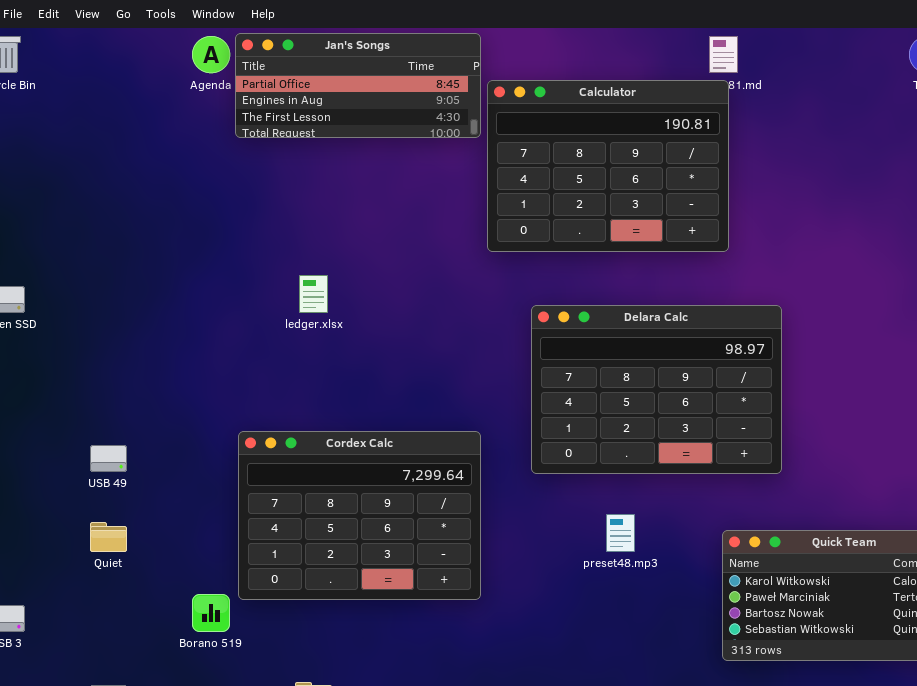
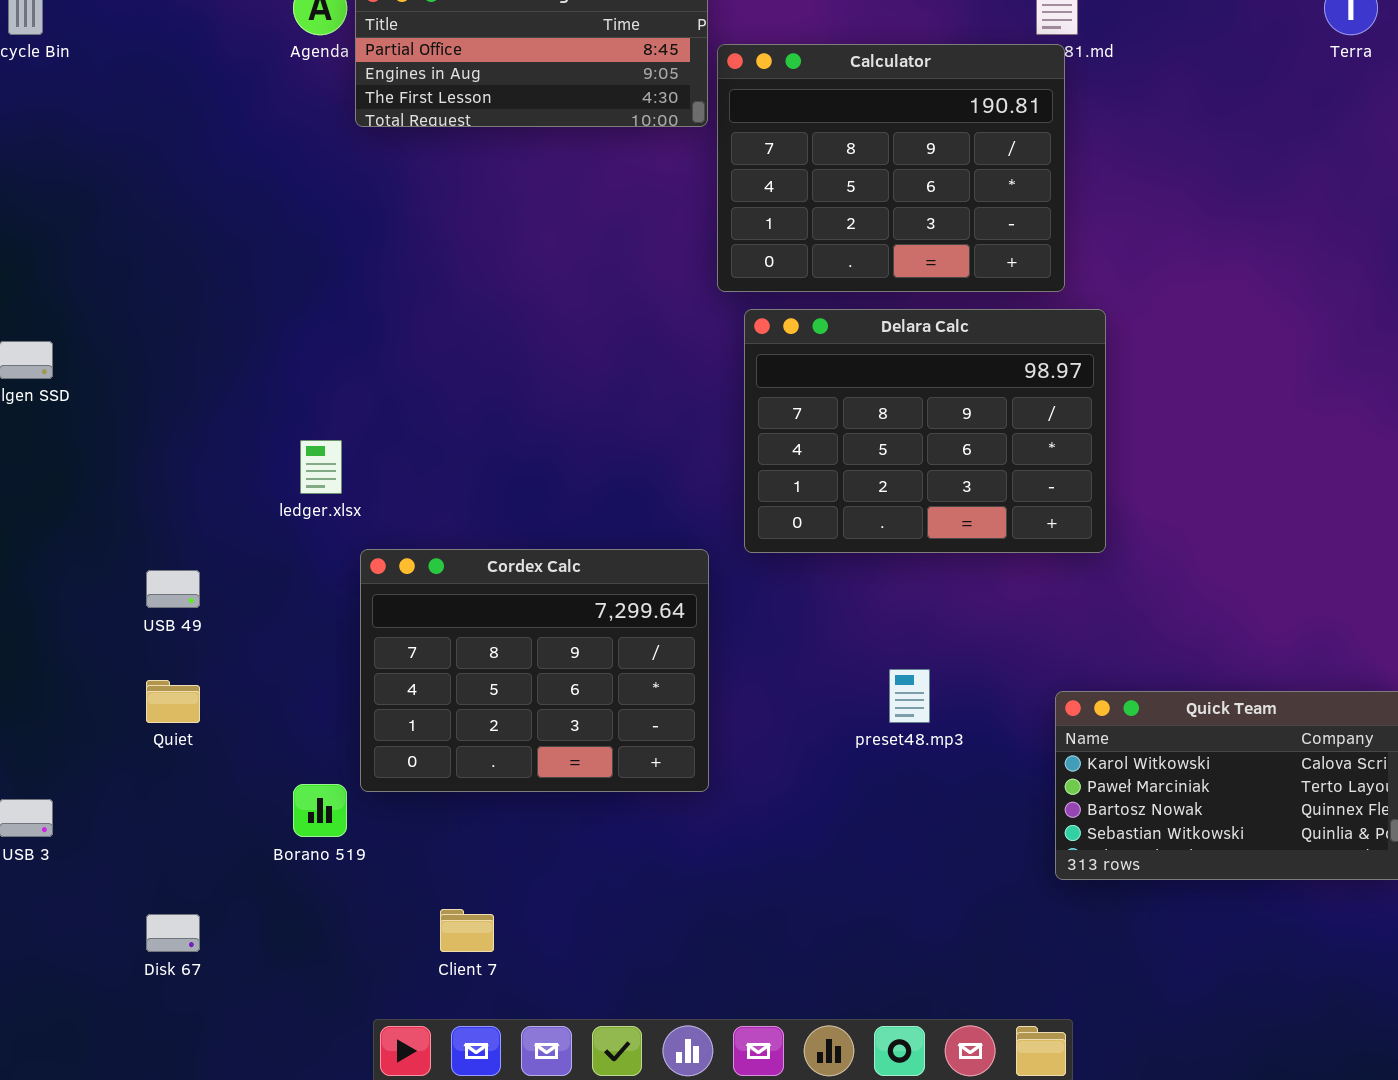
ledger.xlsx: [299,275,328,313] -> [300,440,342,494], moved
Delara Calc: [531,305,782,474] -> [744,309,1106,553], moved

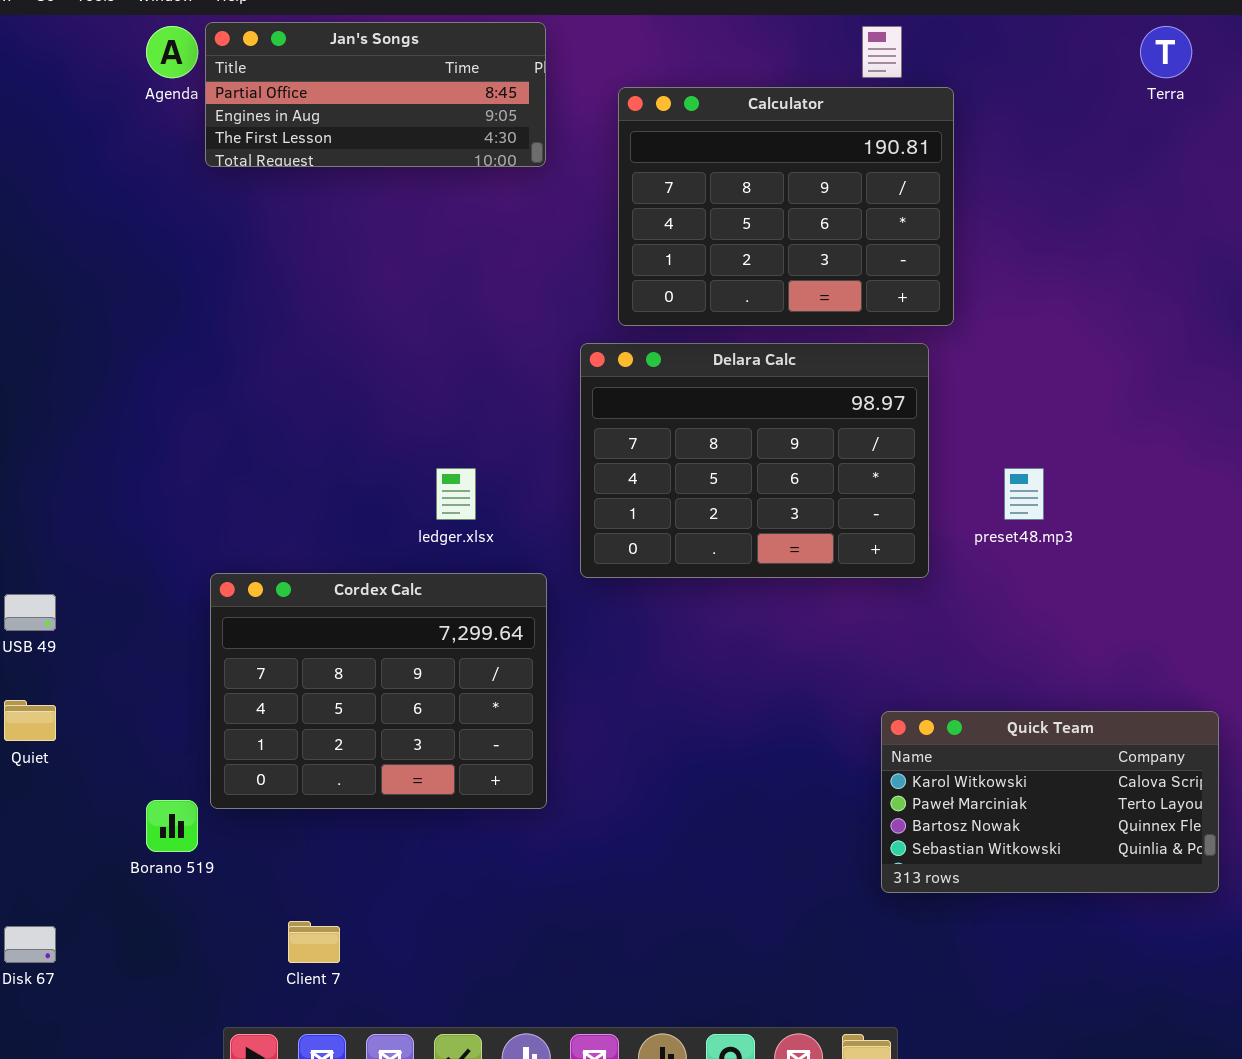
Calculator: [717,44,1065,292] -> [618,87,954,326], moved
ledger.xlsx: [300,440,342,494] -> [436,468,476,520], moved
preset48.mp3: [889,669,930,723] -> [1004,468,1044,520], moved

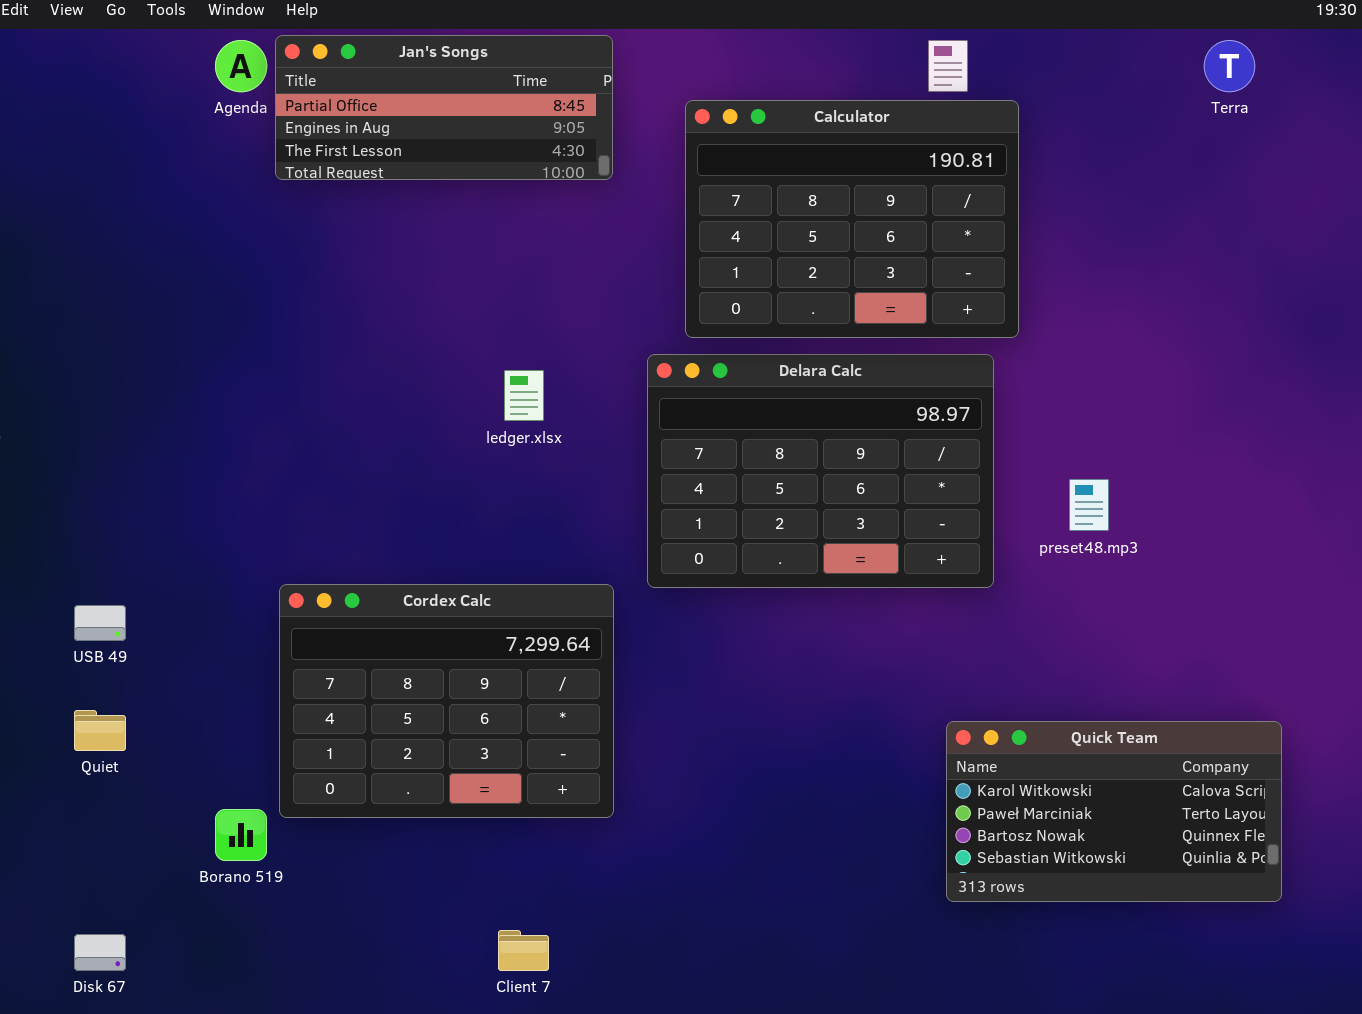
ledger.xlsx: [436,468,476,520] -> [504,370,544,421], moved
Client 7: [288,921,340,963] -> [498,930,549,971], moved

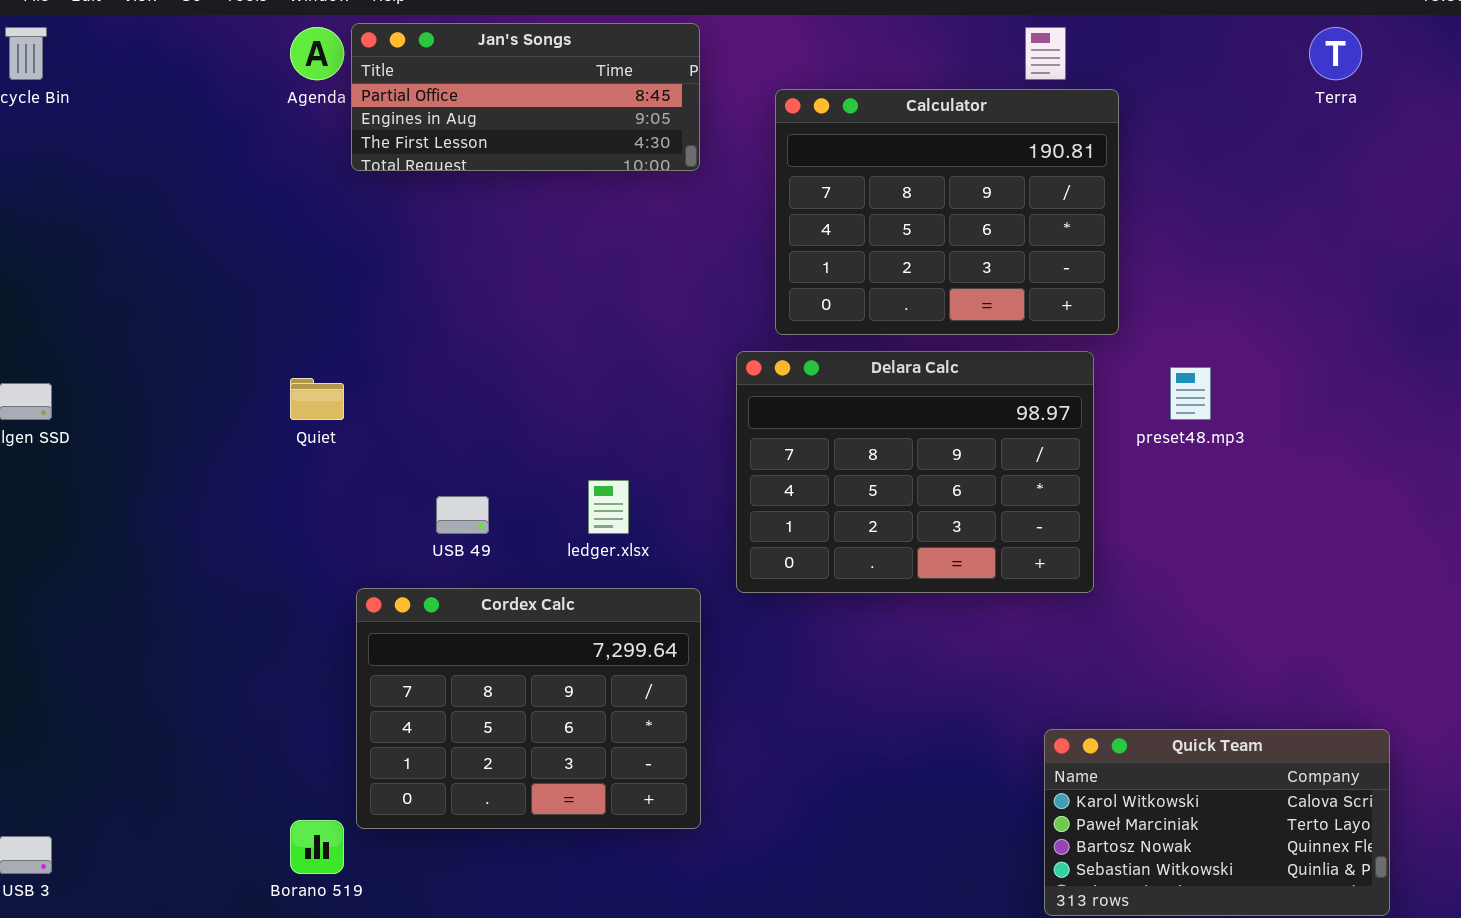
ledger.xlsx: [504,370,544,421] -> [588,480,629,534], moved
preset48.mp3: [1069,479,1109,531] -> [1170,367,1211,420], moved
USB 49: [74,605,126,641] -> [436,496,489,534], moved
Quiet: [74,710,126,751] -> [290,378,344,420], moved

